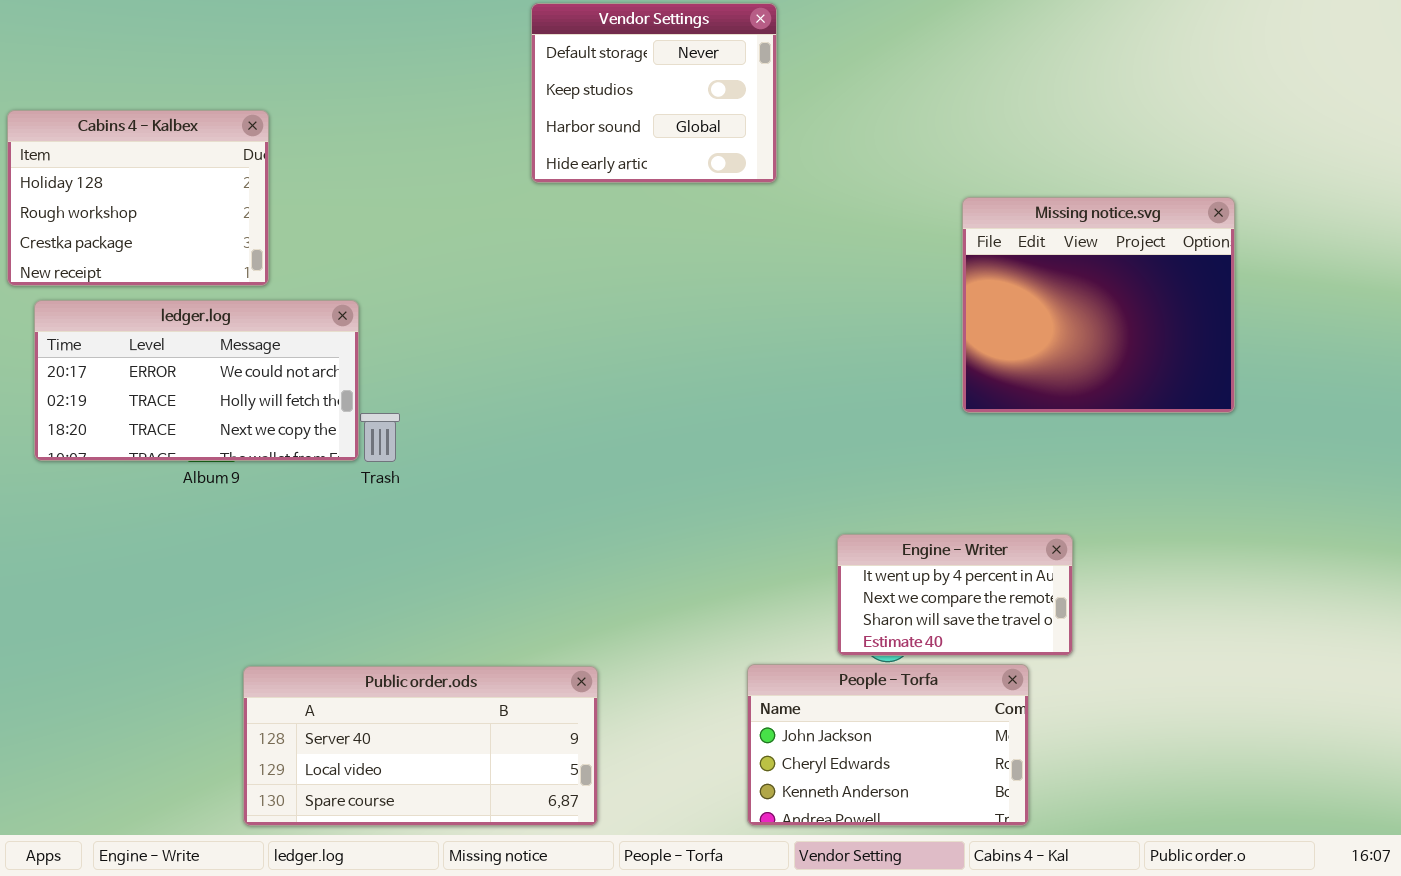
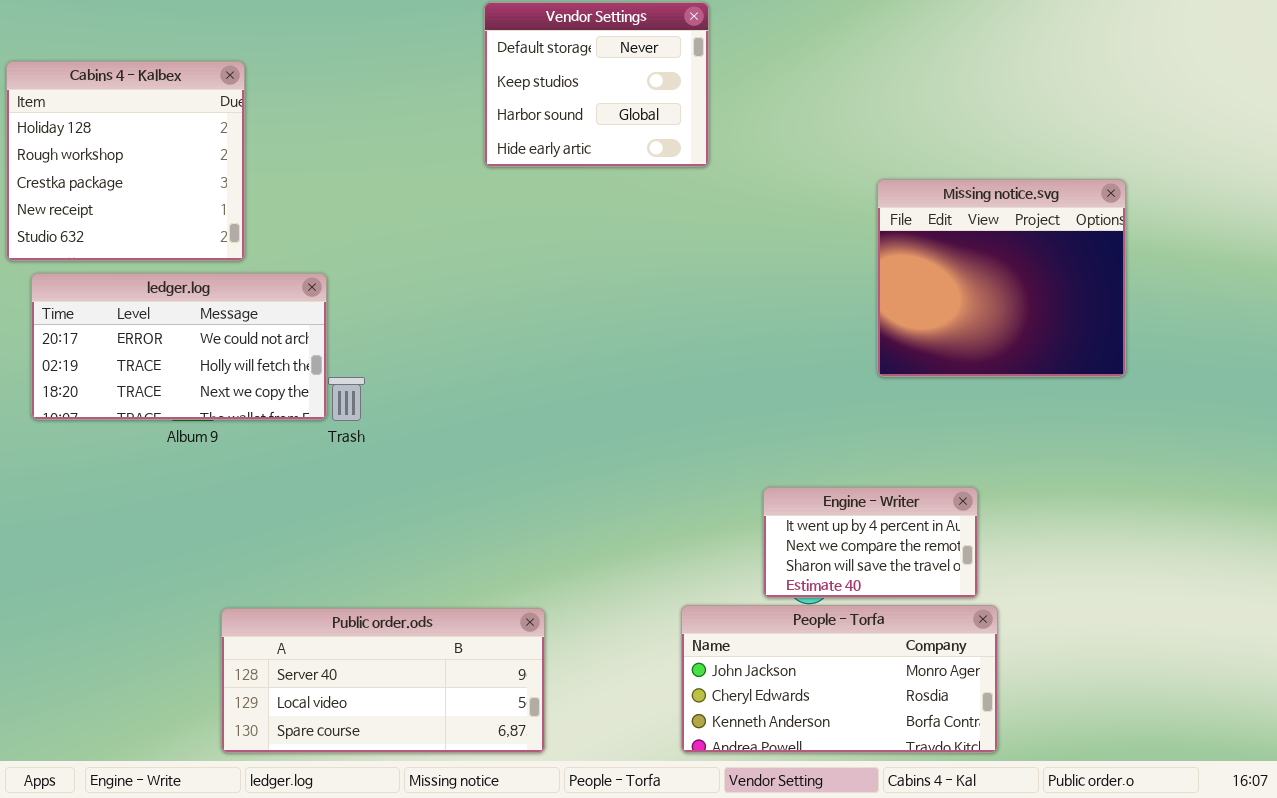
Cabins 4 - Kalbex: [7,110,269,286] -> [6,61,245,261], resized
People - Torfa: [747,664,1029,826] -> [681,605,998,753], resized

